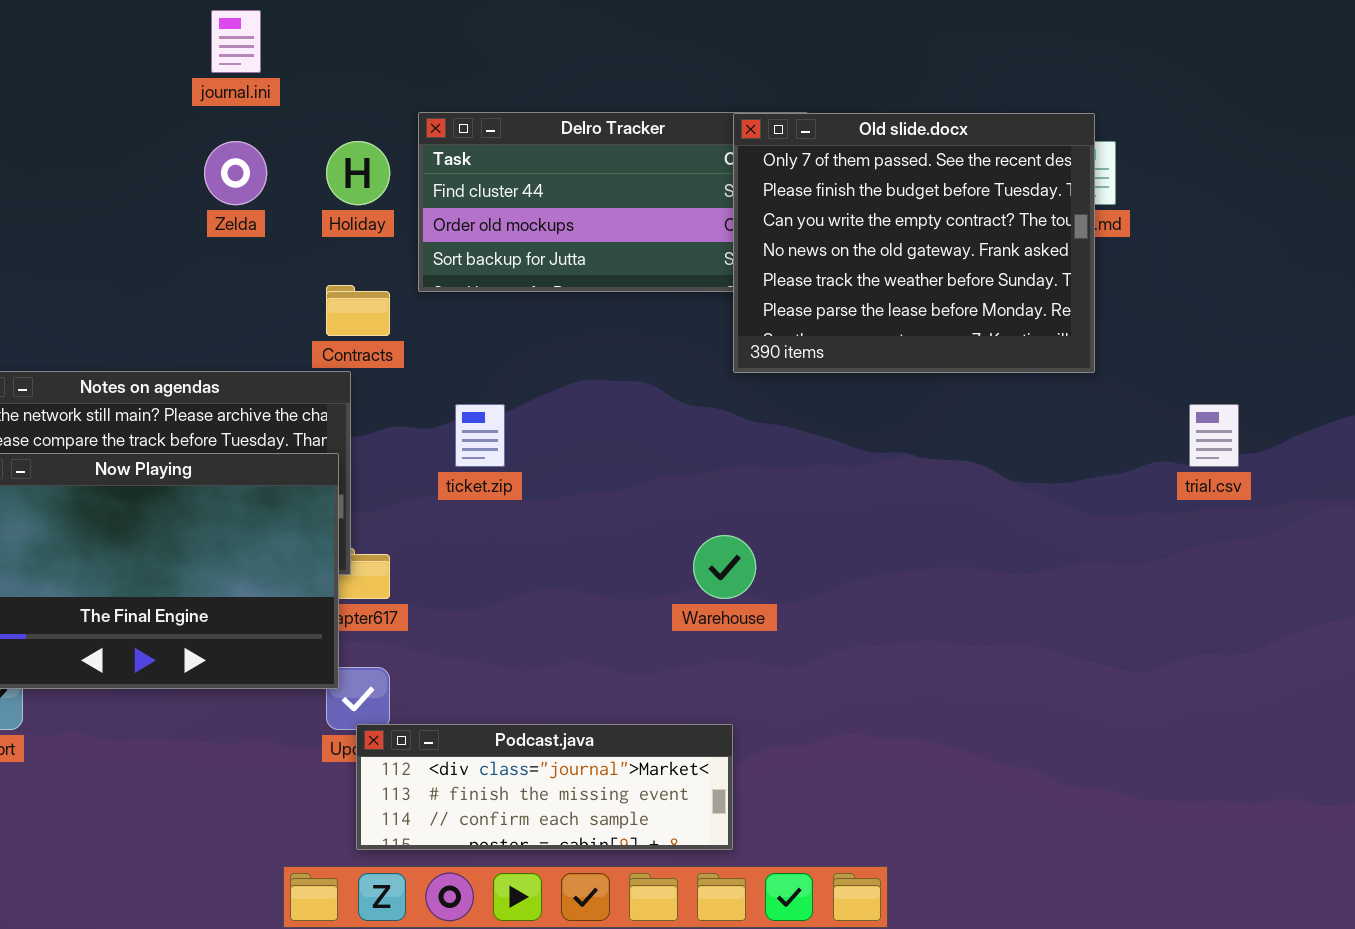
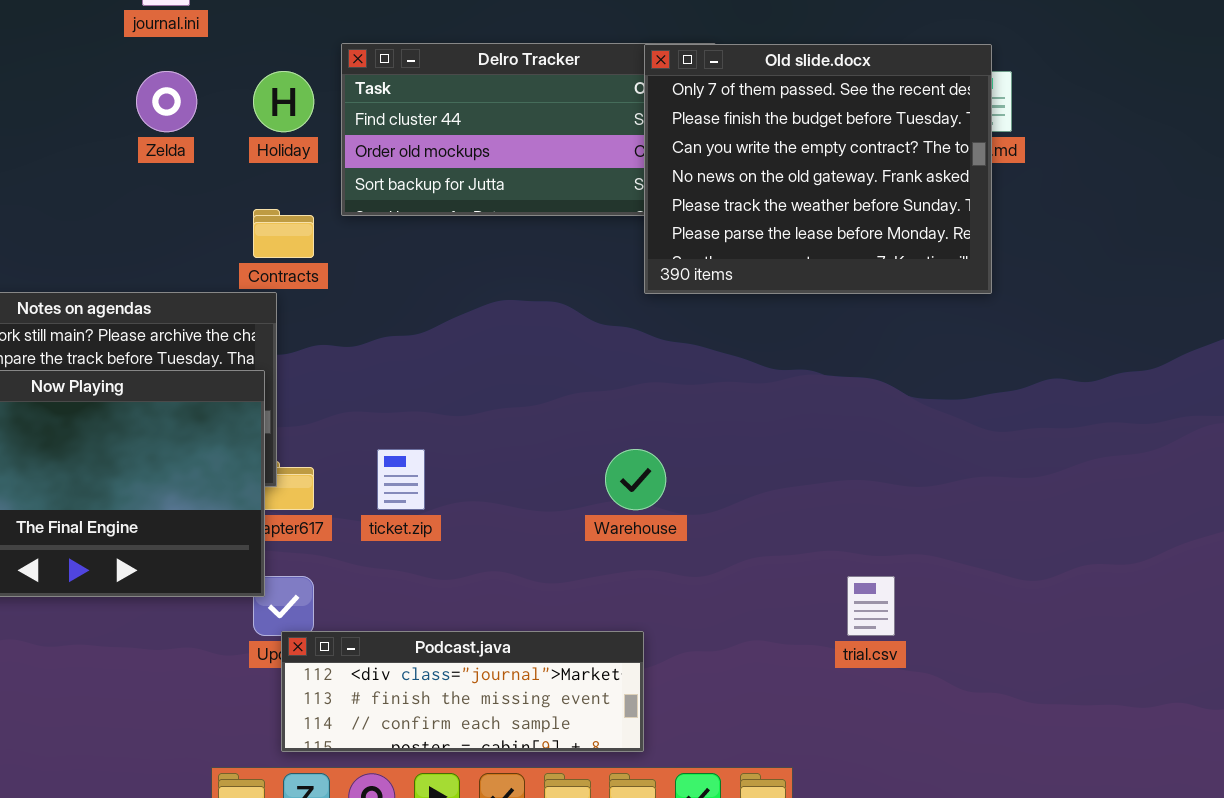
ticket.zip: [455,404,505,467] -> [377,449,425,510], moved
trial.csv: [1189,404,1239,467] -> [847,576,895,636], moved

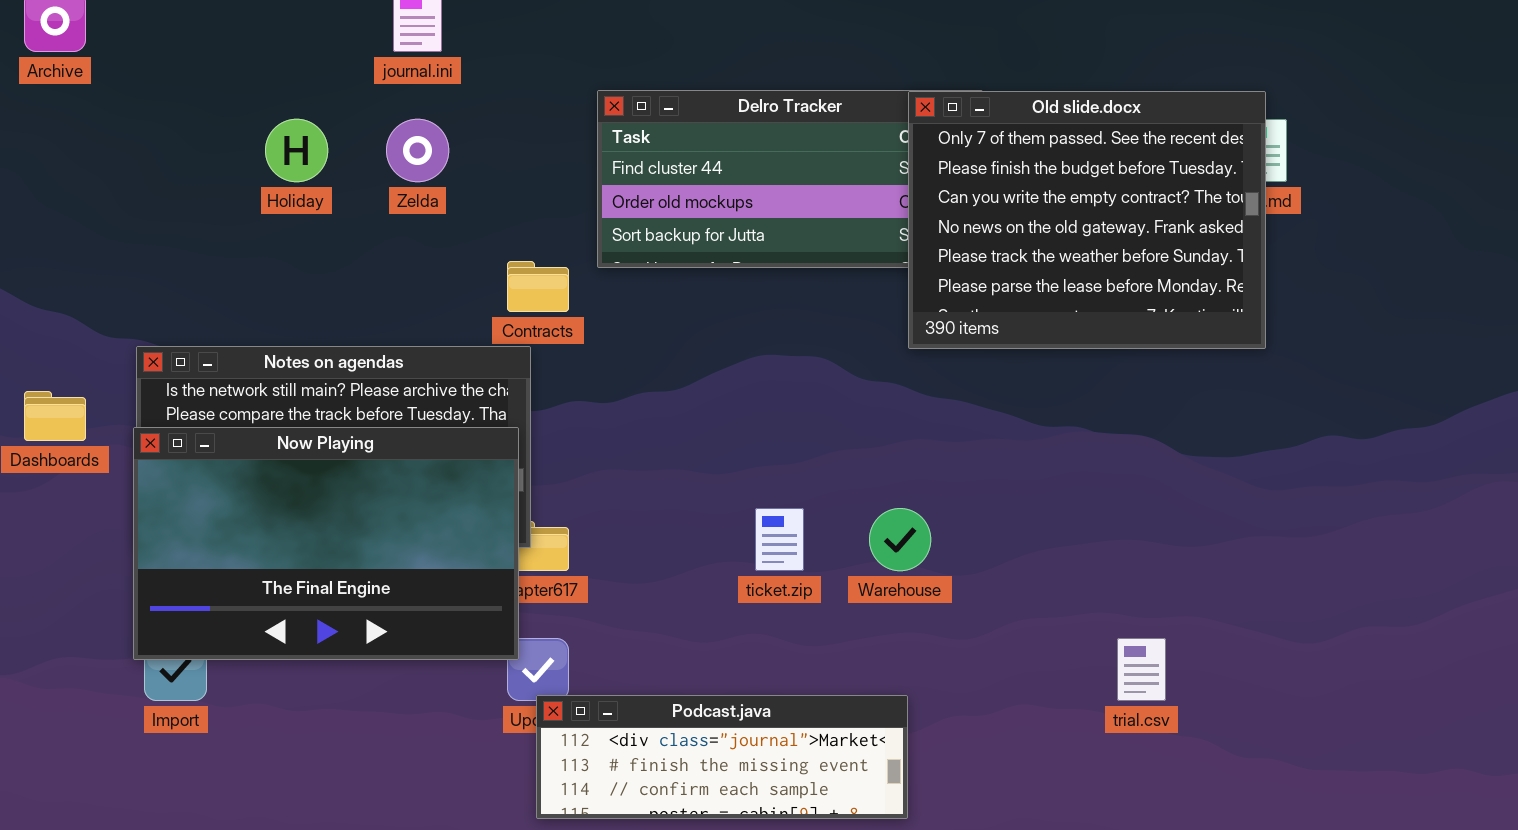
Holiday: [253,71,314,132] -> [265,119,328,182], moved
ticket.zip: [377,449,425,510] -> [755,508,804,571], moved

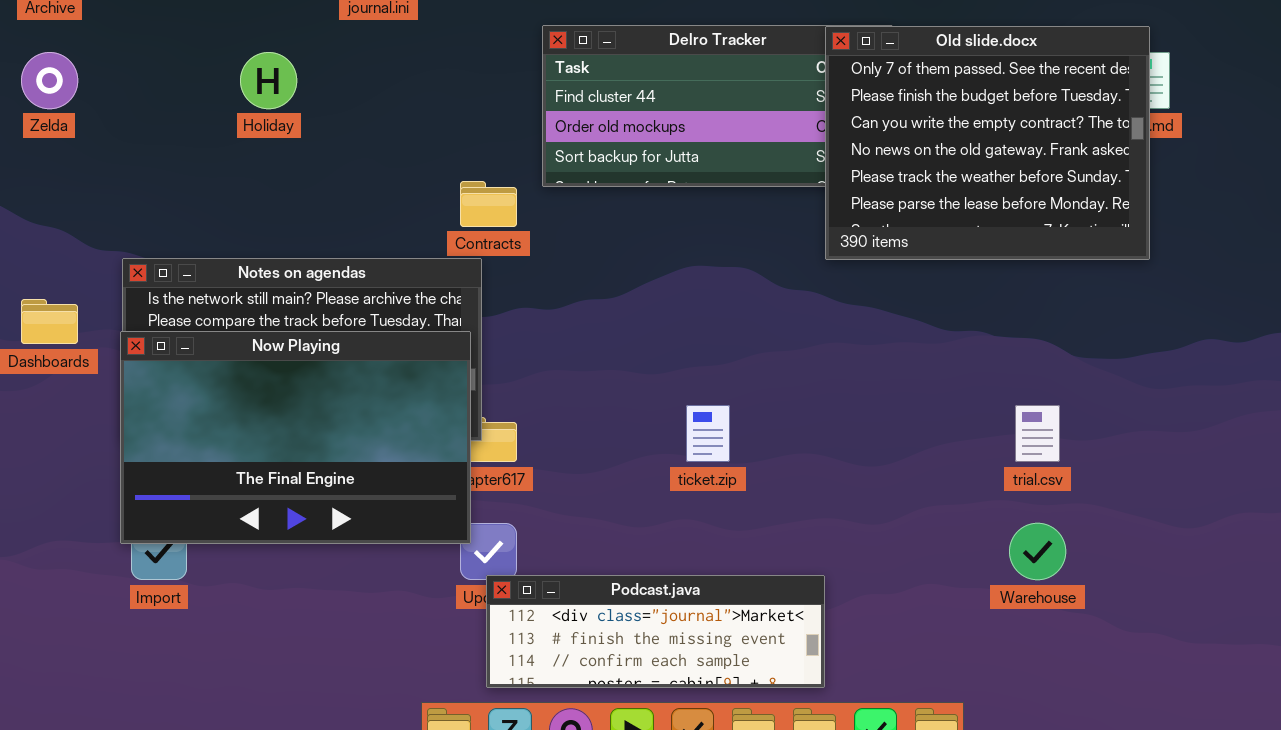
Zelda: [386,119,449,182] -> [21,52,78,109], moved
Warehouse: [869,508,931,571] -> [1009,523,1066,580], moved
trial.csv: [1117,638,1166,701] -> [1015,405,1060,462], moved

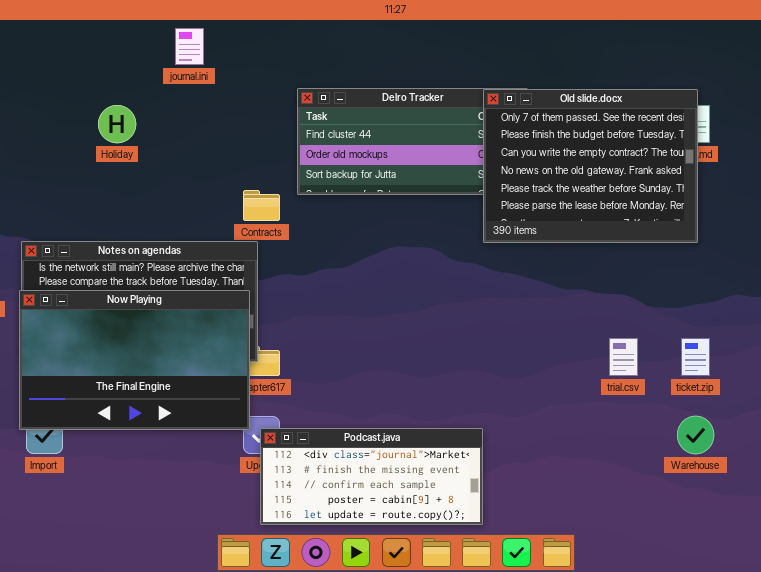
ticket.zip: [686,405,730,462] -> [681,338,710,376], moved
Warehouse: [1009,523,1066,580] -> [677,416,714,454], moved
Podcast.java: [486,575,825,688] -> [260,428,483,525], resized

